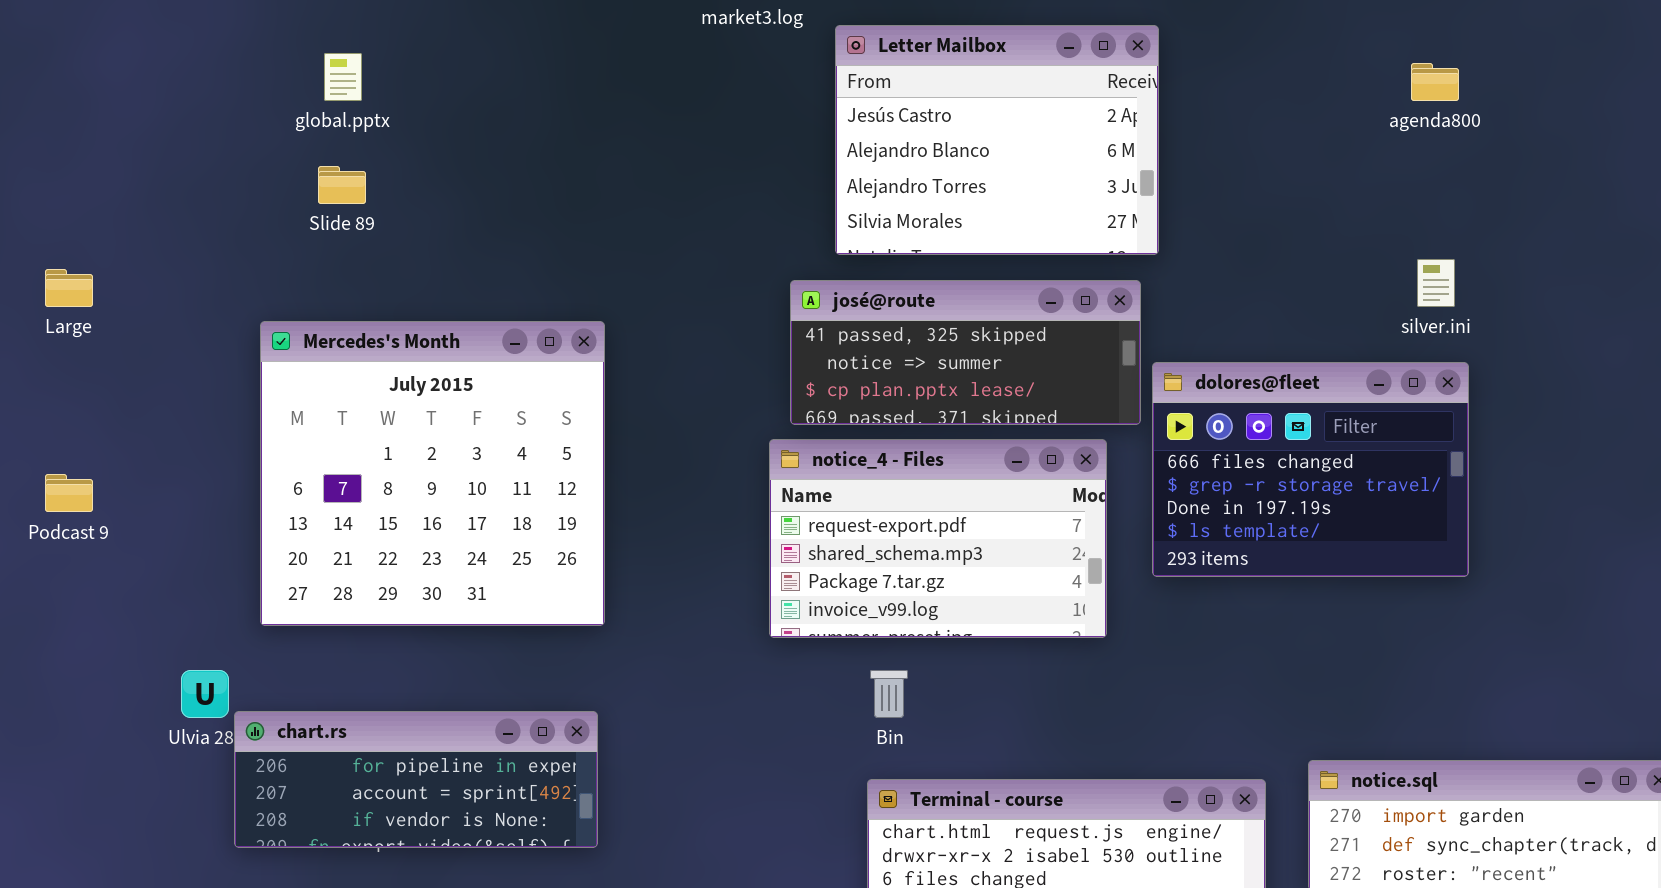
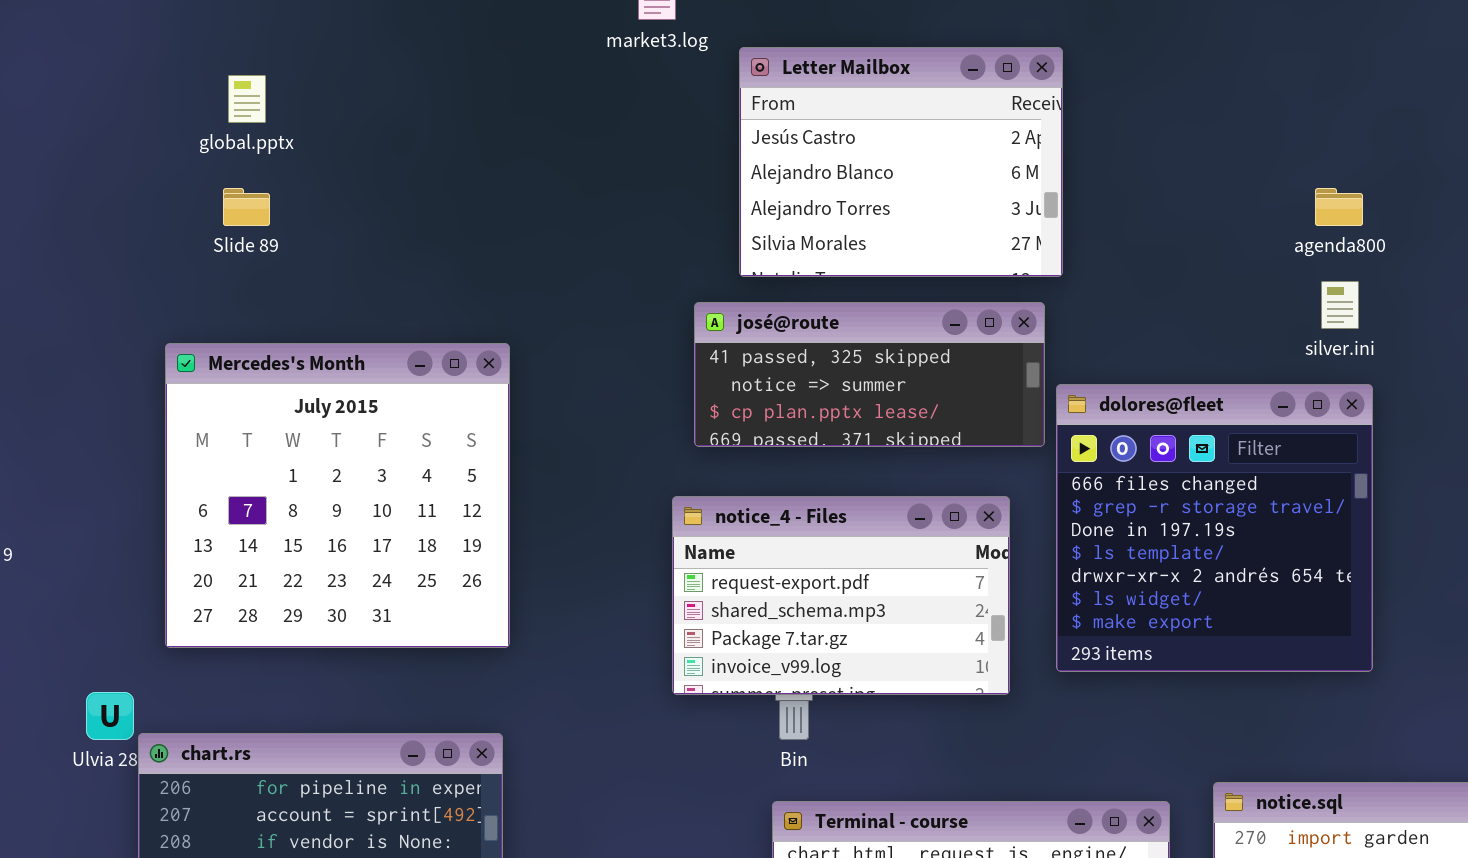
agenda800: [1411,63,1459,101] -> [1315,188,1363,226], moved
dolores@fleet: [1152,362,1469,577] -> [1056,384,1373,672], resized
notice_4 - Files: [769,439,1107,638] -> [672,496,1010,695], moved

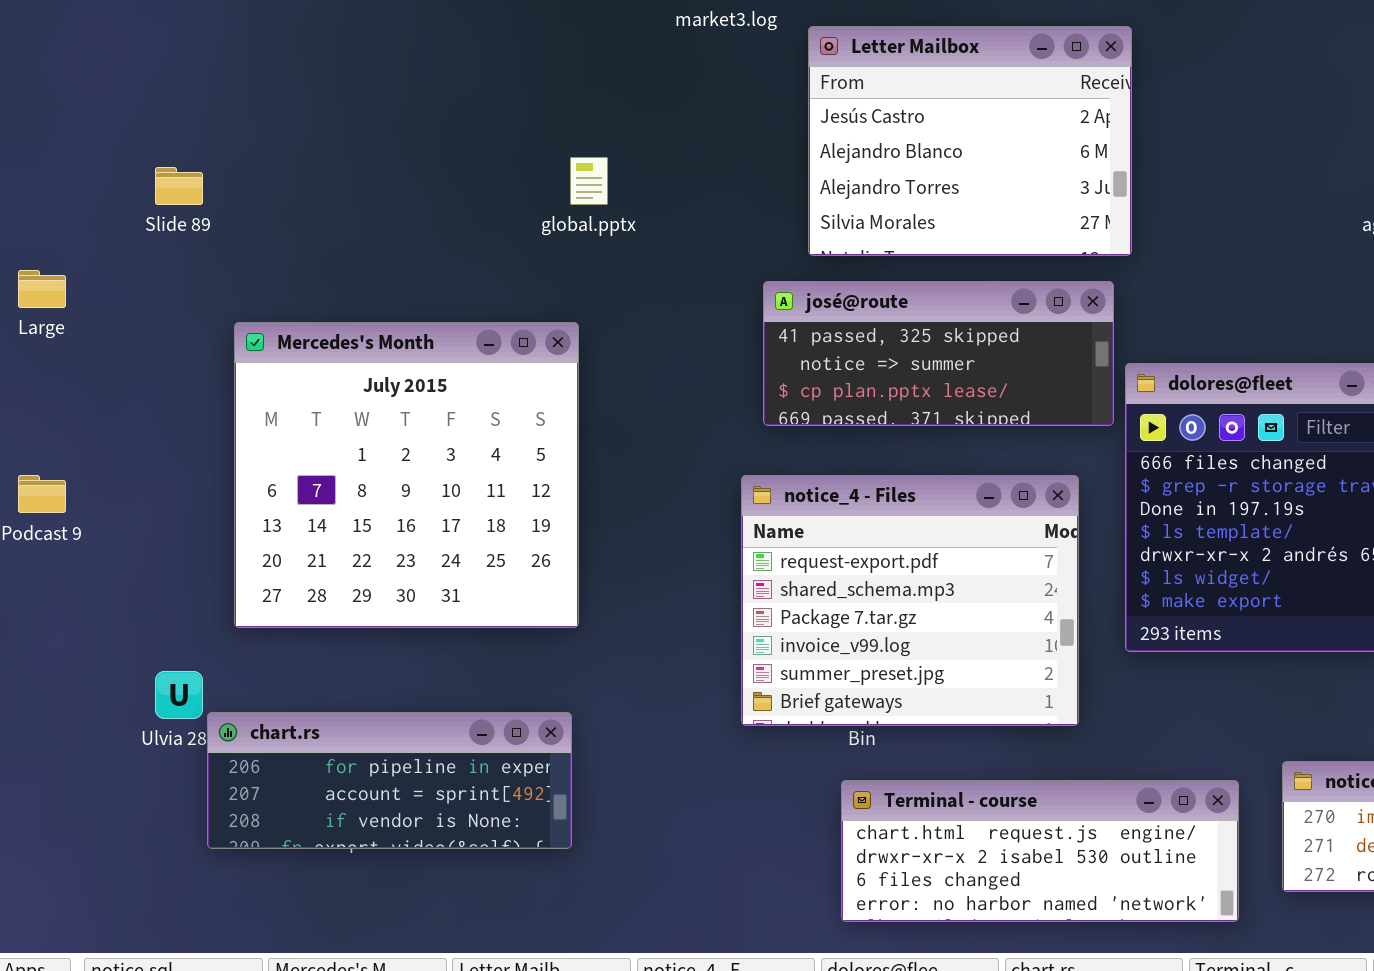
global.pptx: [228,75,266,123] -> [570,157,608,205], moved
Slide 89: [223,188,270,226] -> [155,167,203,205], moved
notice_4 - Files: [672,496,1010,695] -> [741,475,1079,726], resized

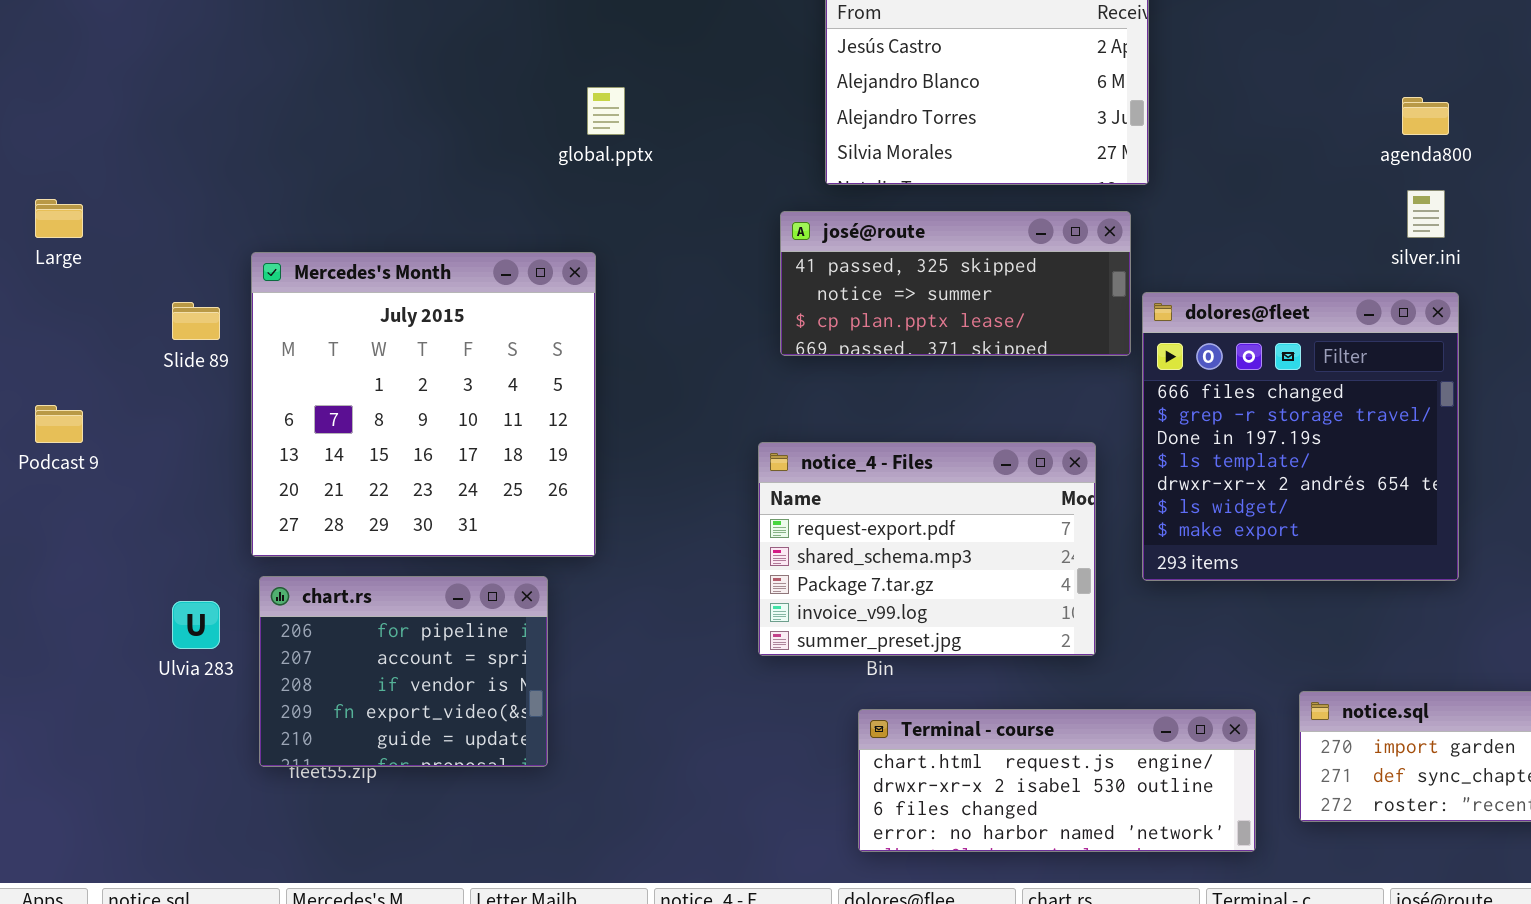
Slide 89: [155,167,203,205] -> [172,302,220,340], moved
notice_4 - Files: [741,475,1079,726] -> [758,442,1096,656], resized
chart.rs: [207,712,572,849] -> [259,576,548,767], moved, resized

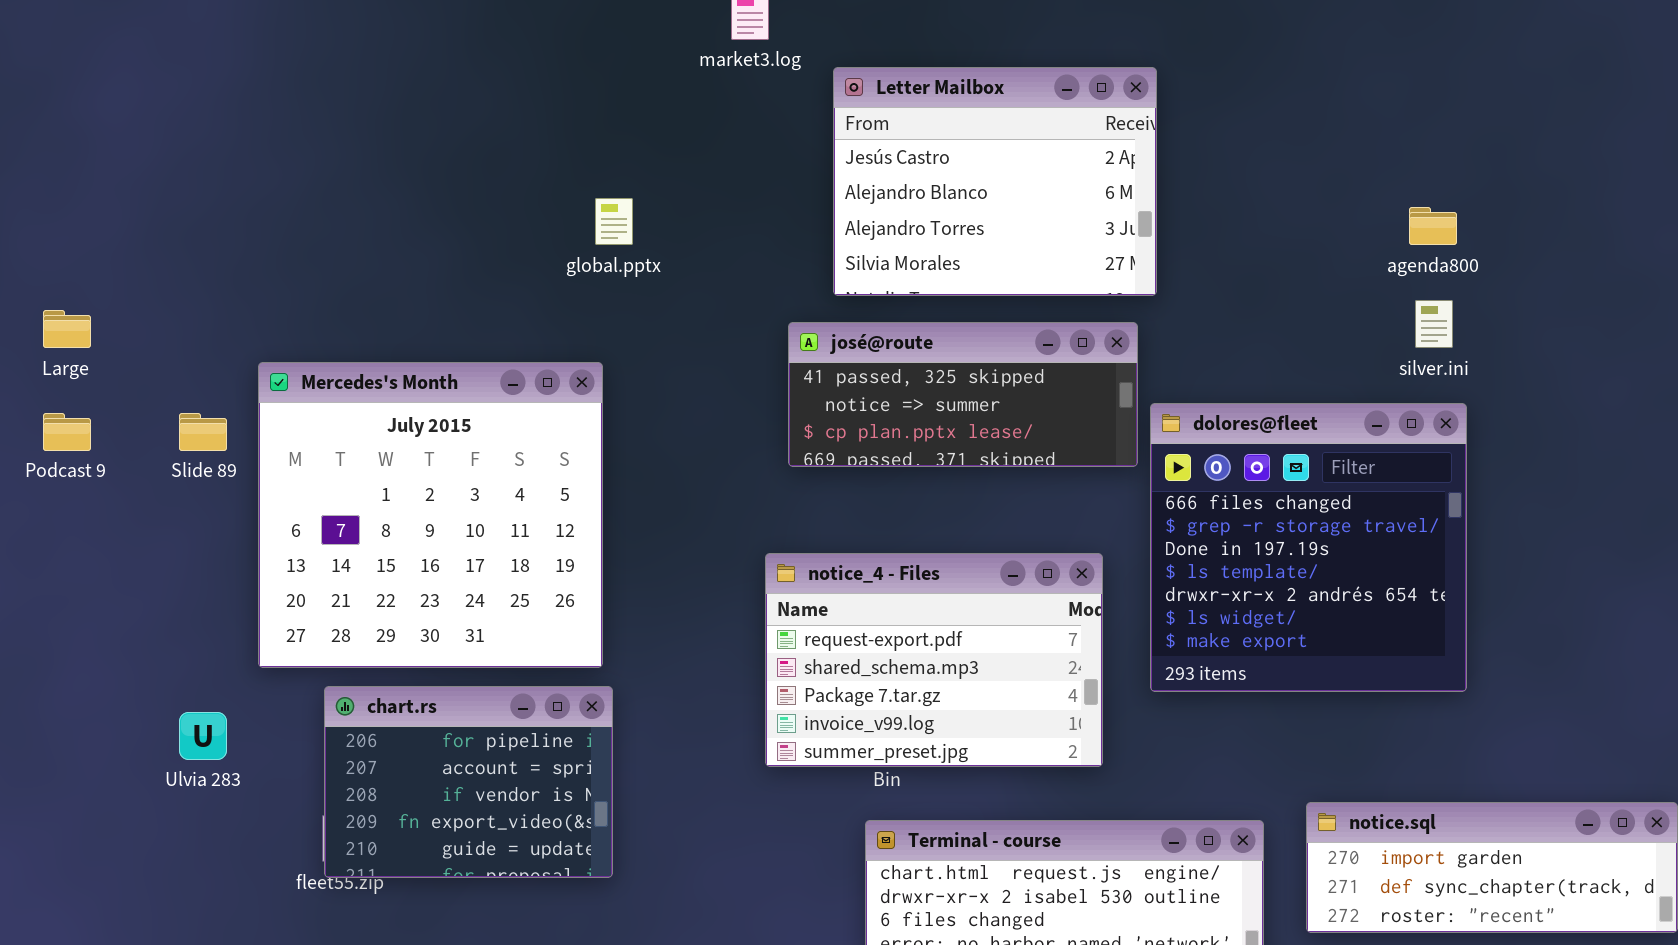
Podcast 9: [35,405,83,443] -> [43,413,91,451], moved
chart.rs: [259,576,548,767] -> [324,686,613,878], moved

